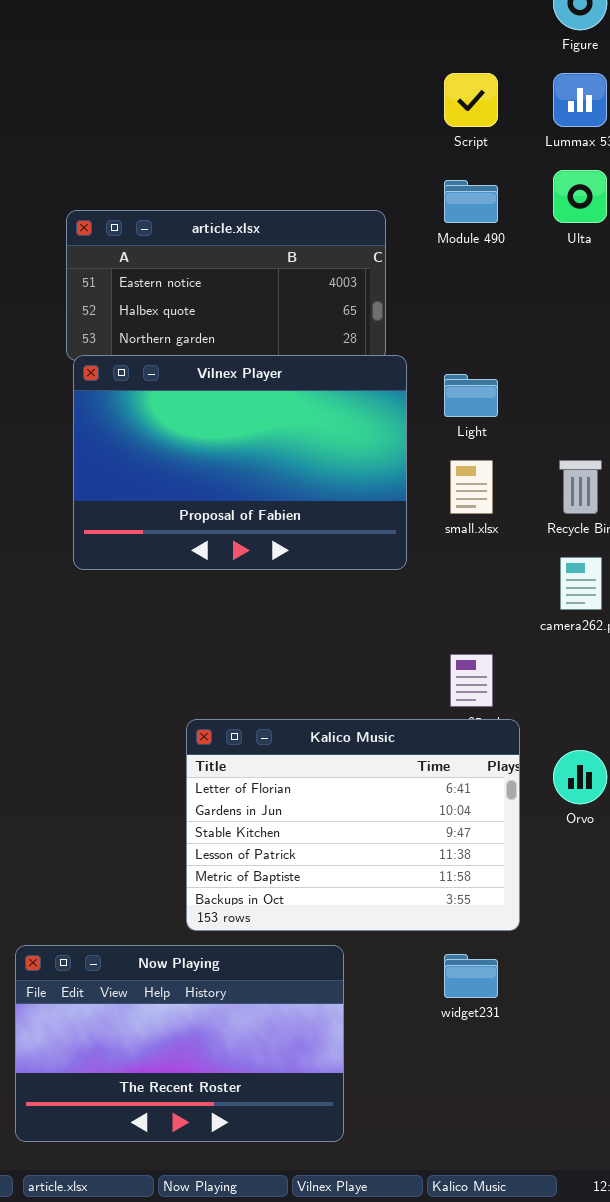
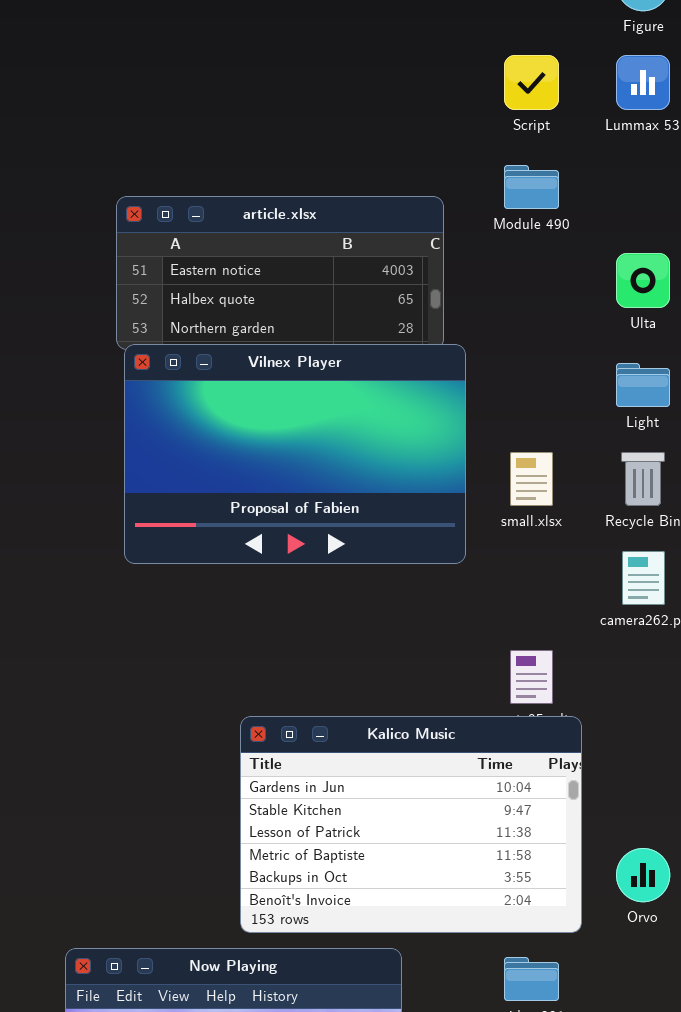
Ulta: [553,170,607,223] -> [616,253,670,308], moved
Light: [444,374,498,417] -> [616,363,670,407], moved
Kalico Music: [186,719,520,931] -> [240,716,582,933], scrolled down 1 row
Orvo: [553,750,607,804] -> [616,848,670,902], moved

